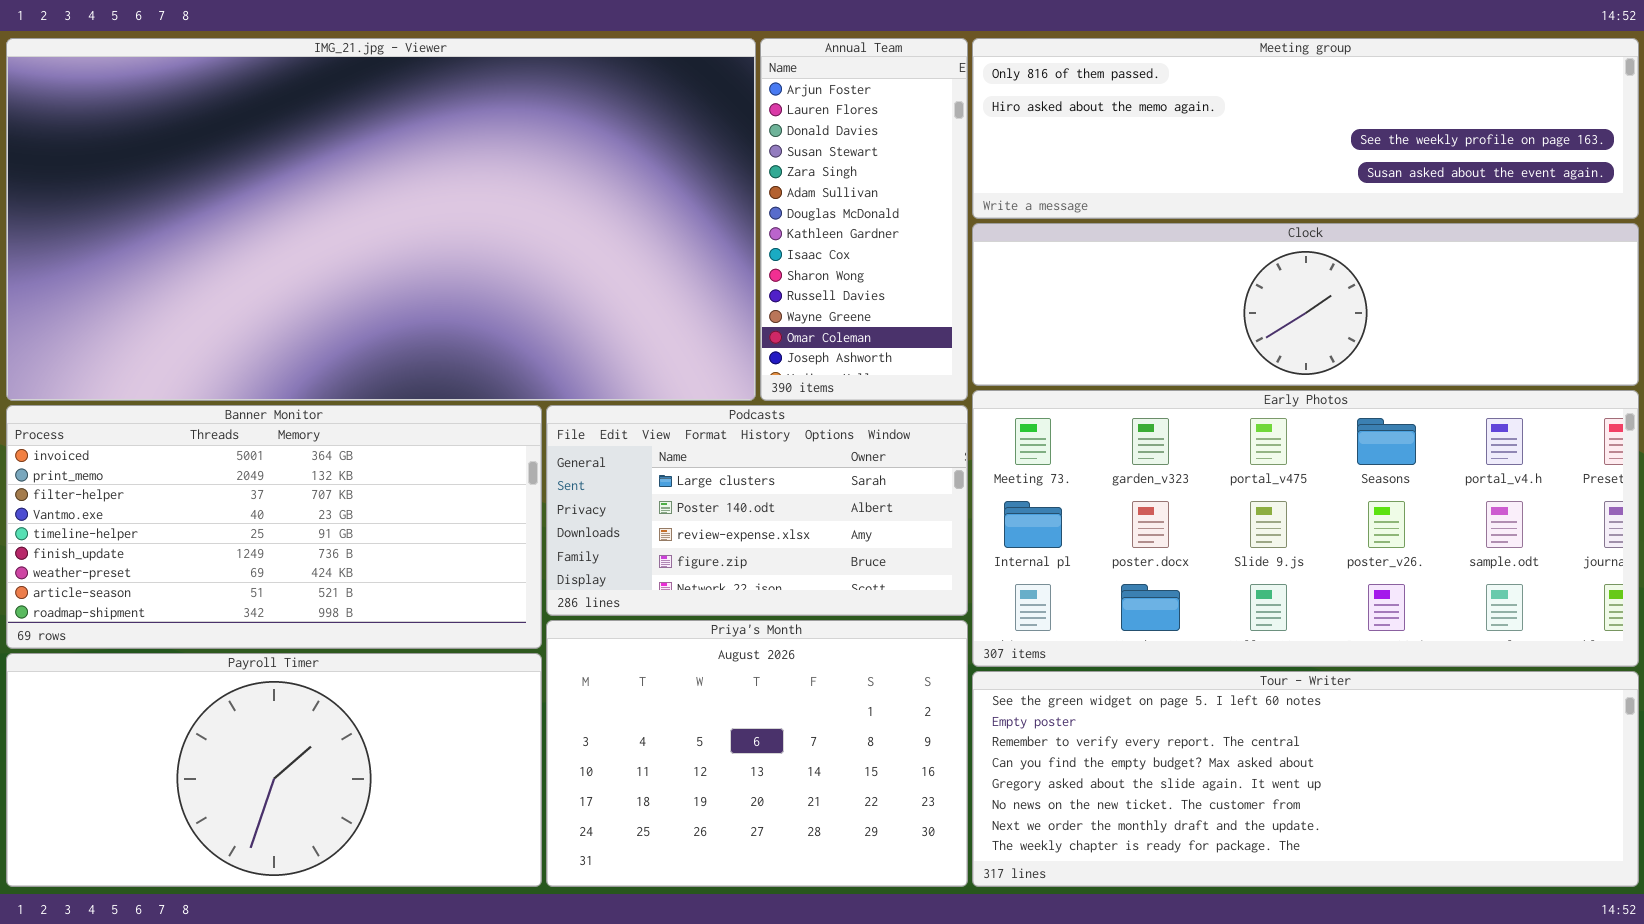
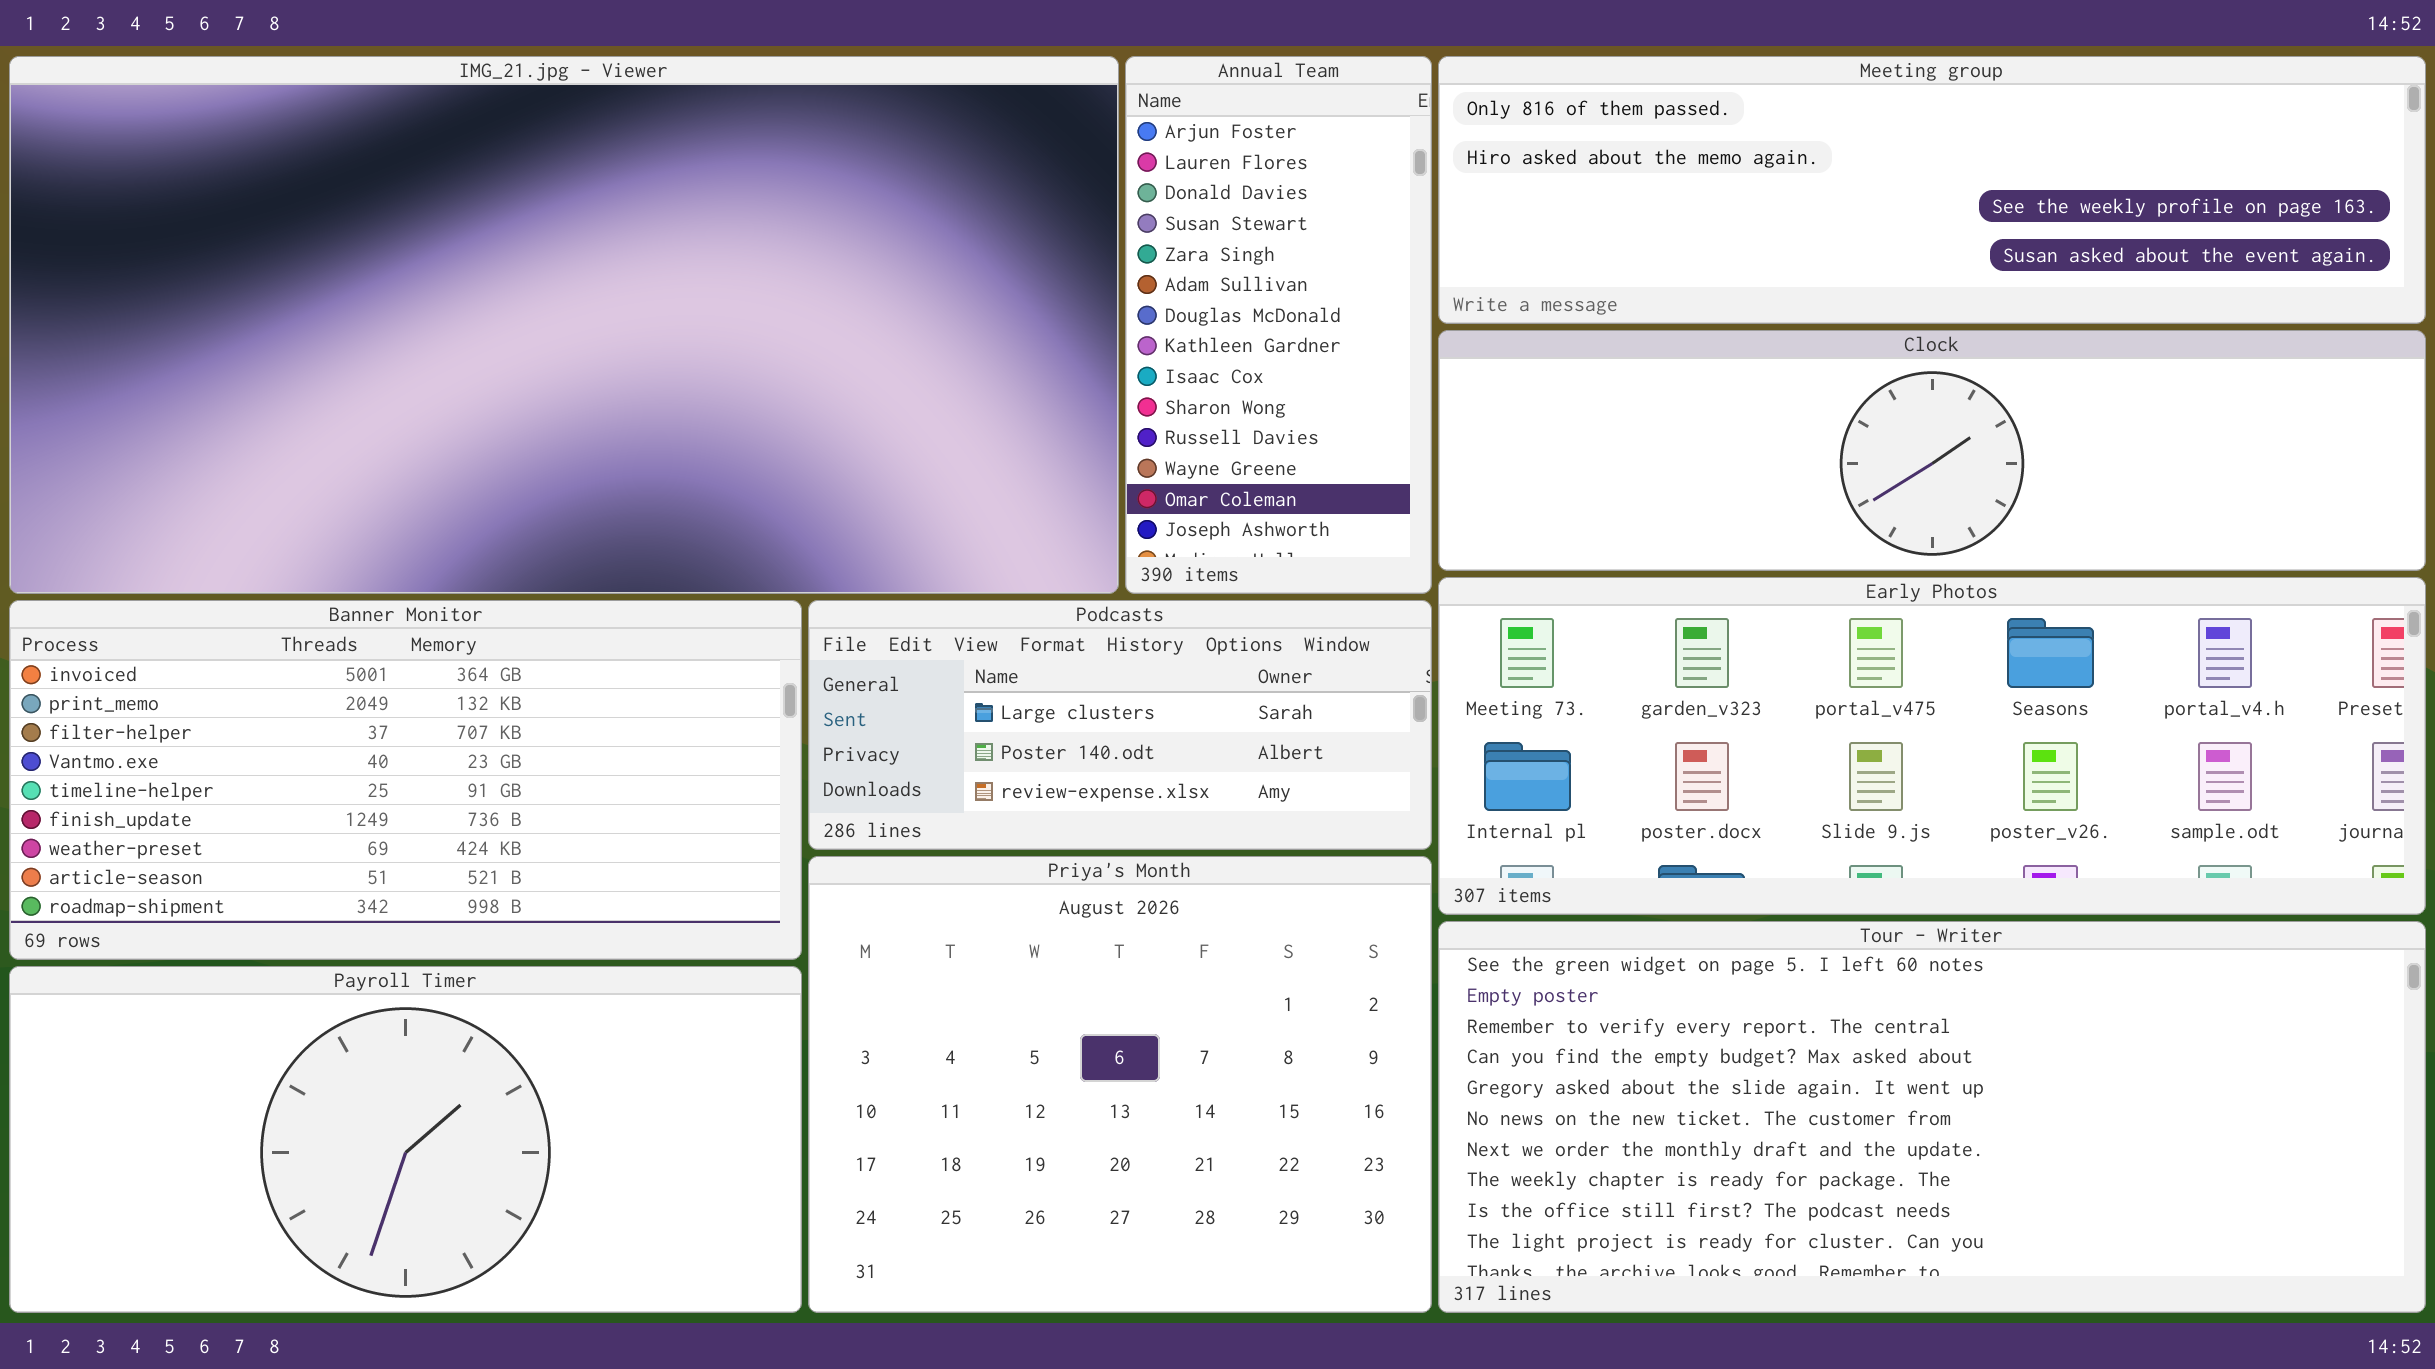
Early Photos: [972,390,1639,667] -> [1438,577,2426,915], resized
Podcasts: [546,405,968,616] -> [808,600,1432,850], resized
Priya's Month: [546,620,968,887] -> [808,856,1432,1313], resized
Tour - Writer: [972,671,1639,887] -> [1438,921,2426,1313], resized

